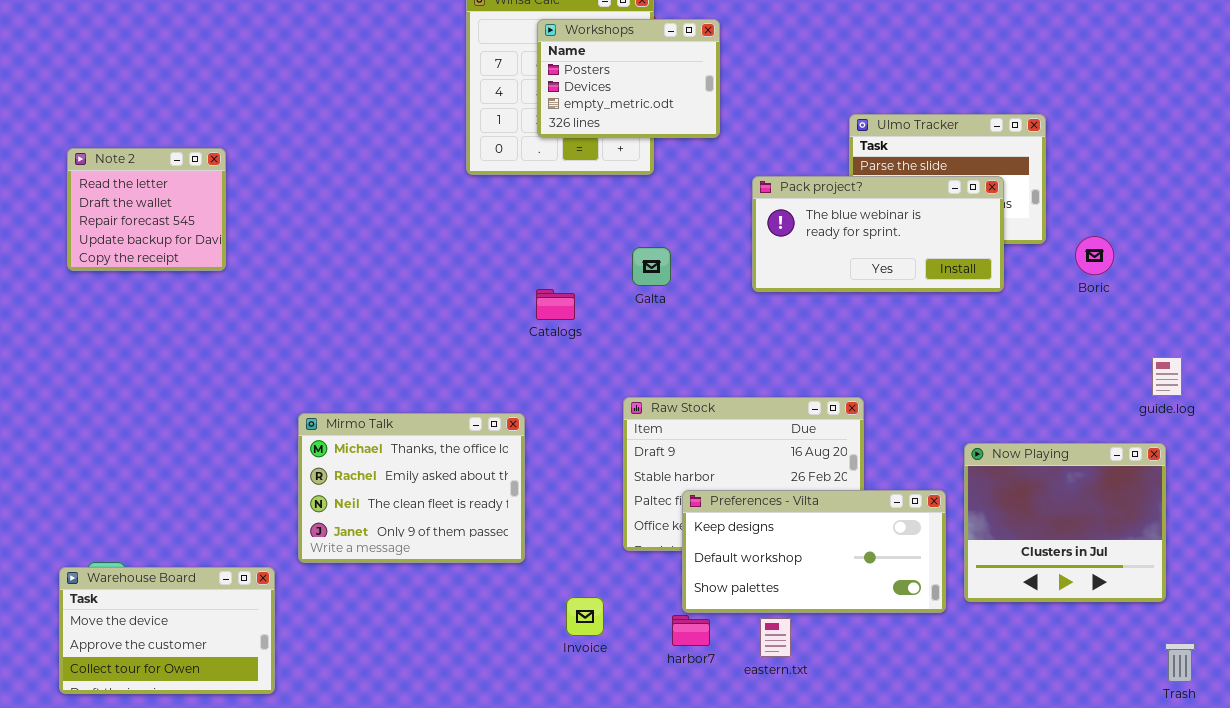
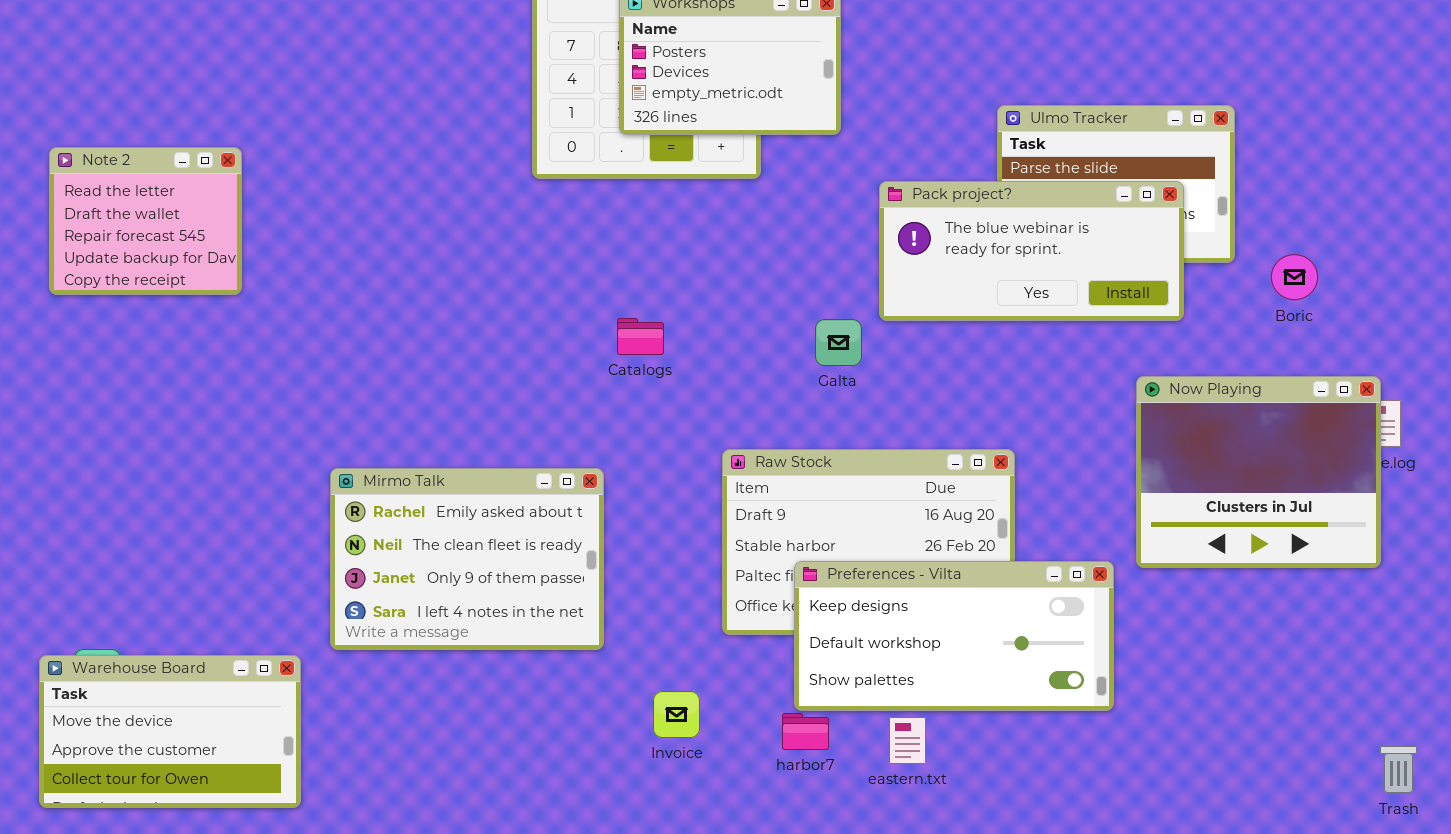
Galta: [632,247,671,286] -> [815,319,862,366], moved
Mirmo Talk: [298,413,525,563] -> [330,468,604,650], scrolled down 1 row
Now Playing: [964,443,1166,602] -> [1136,376,1381,568], moved

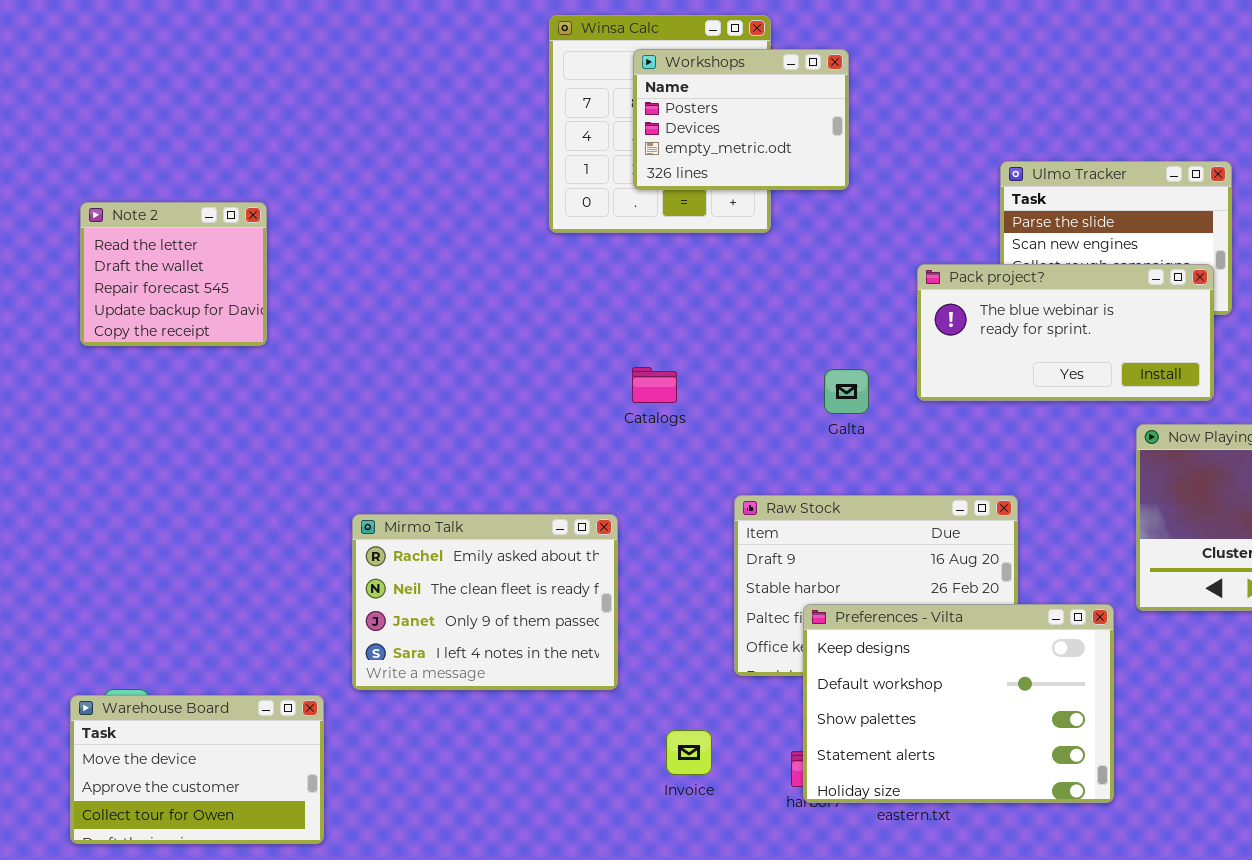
Pack project?: [879,181,1184,321] -> [917,264,1214,401], moved
Preferences - Vilta: [794,561,1114,711] -> [803,604,1114,803], resized

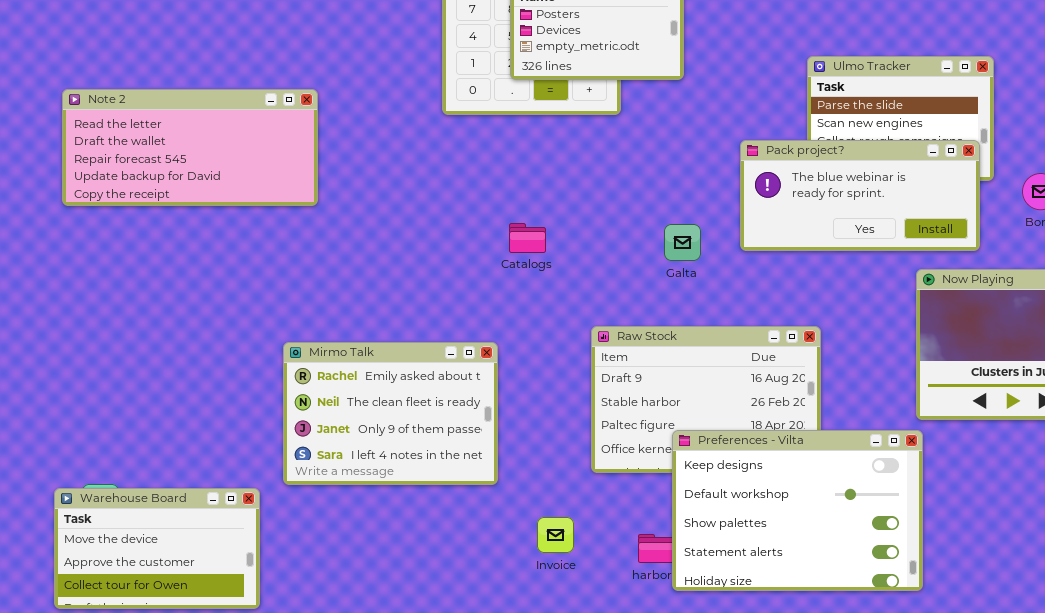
Note 2: [80,202,267,346] -> [62,89,318,206], resized
Preferences - Vilta: [803,604,1114,803] -> [672,430,923,591], moved

